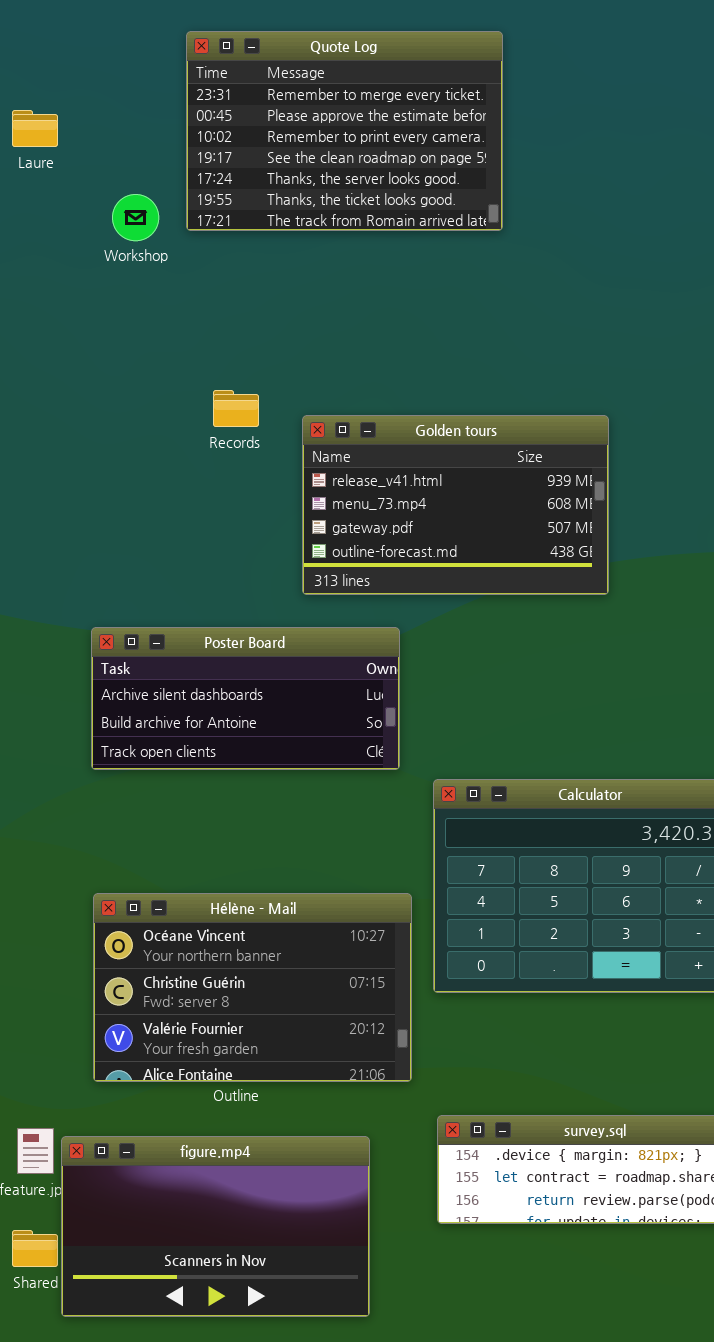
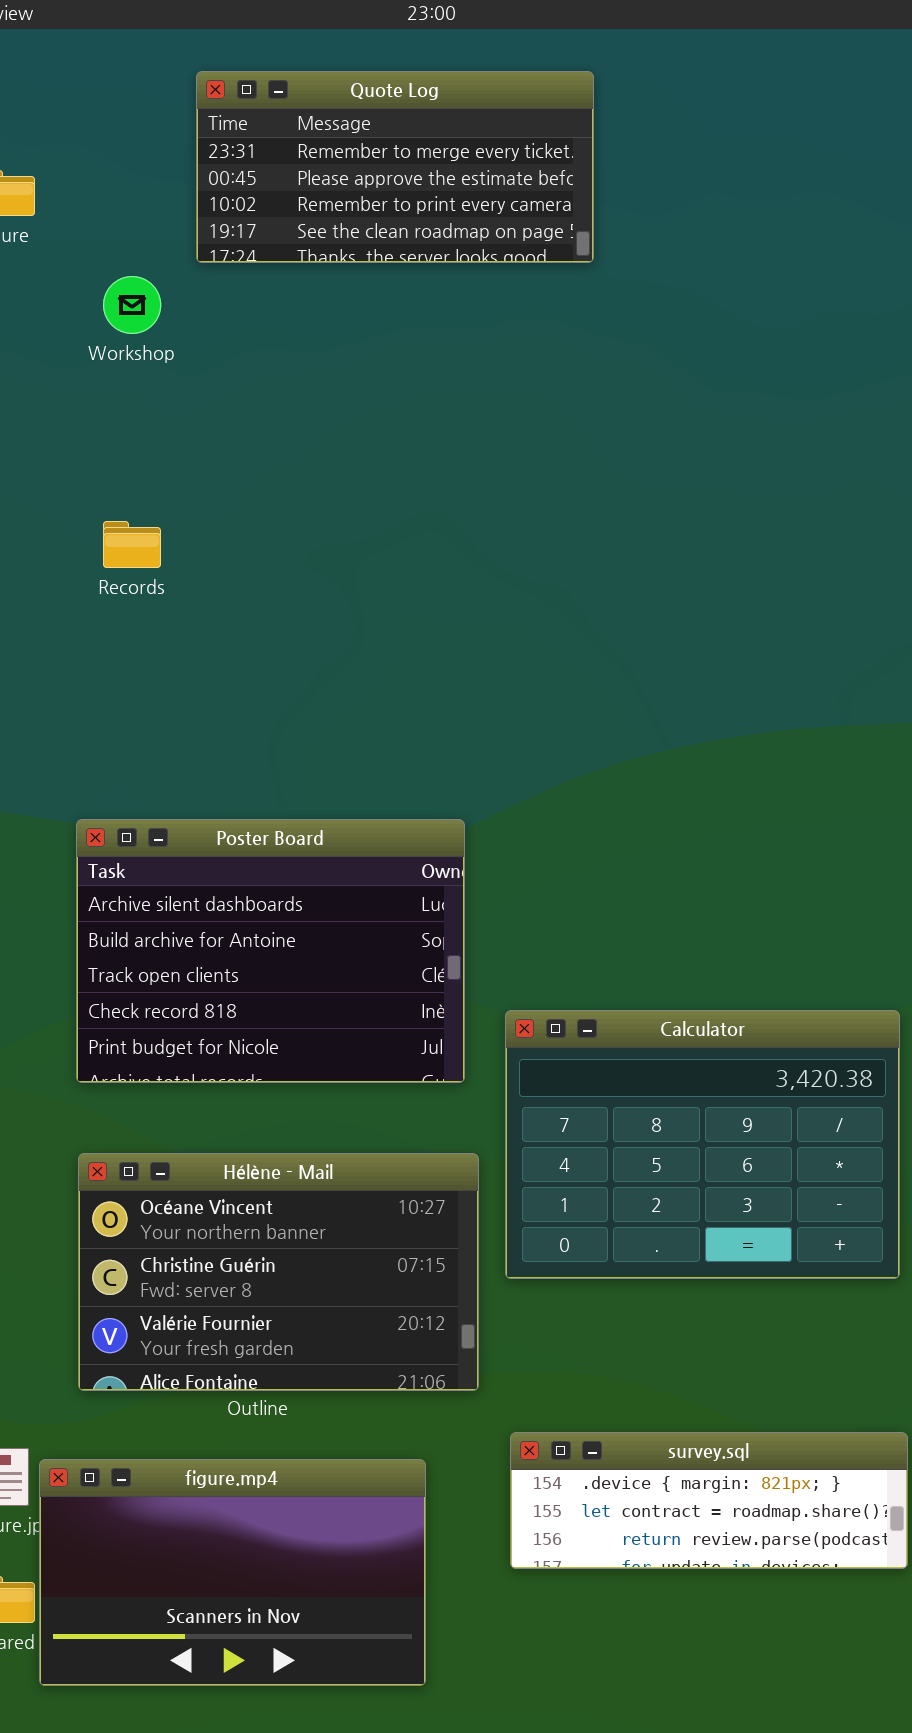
Quote Log: [186,31,503,231] -> [196,71,594,263], resized
Records: [213,390,259,427] -> [103,521,161,568], moved
Golden tours: [302,415,609,595] -> none, closed
Poster Board: [91,627,400,770] -> [76,819,465,1083], resized

